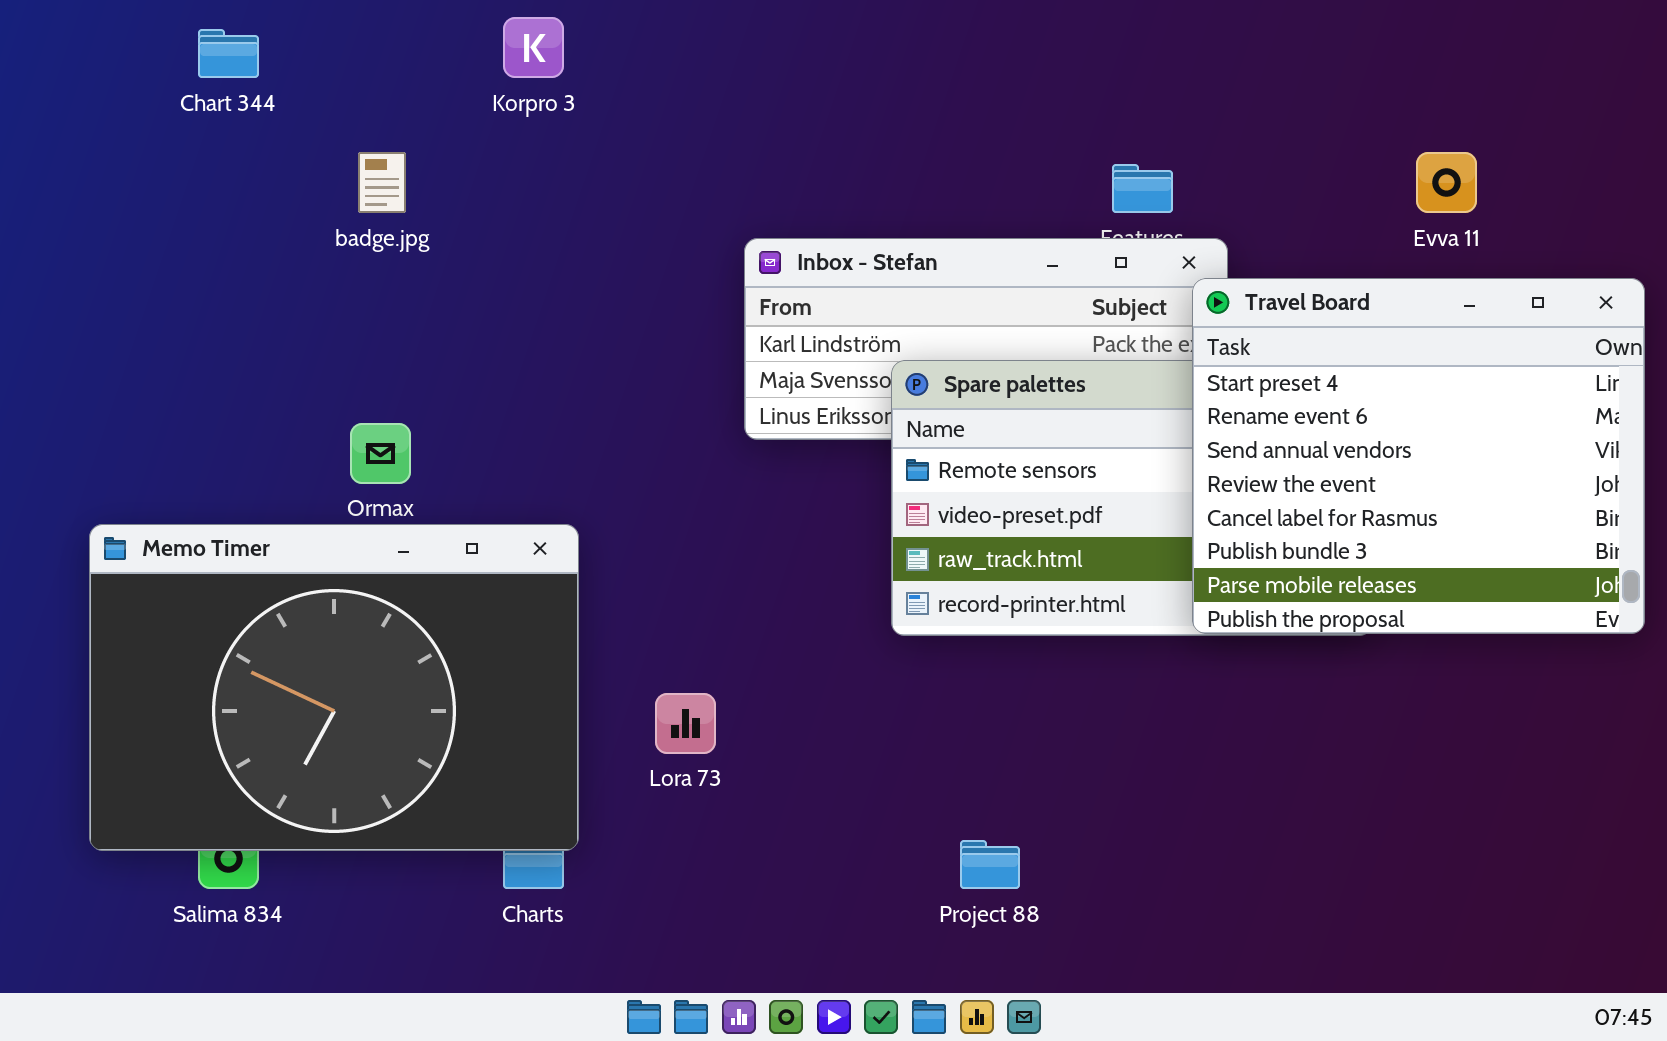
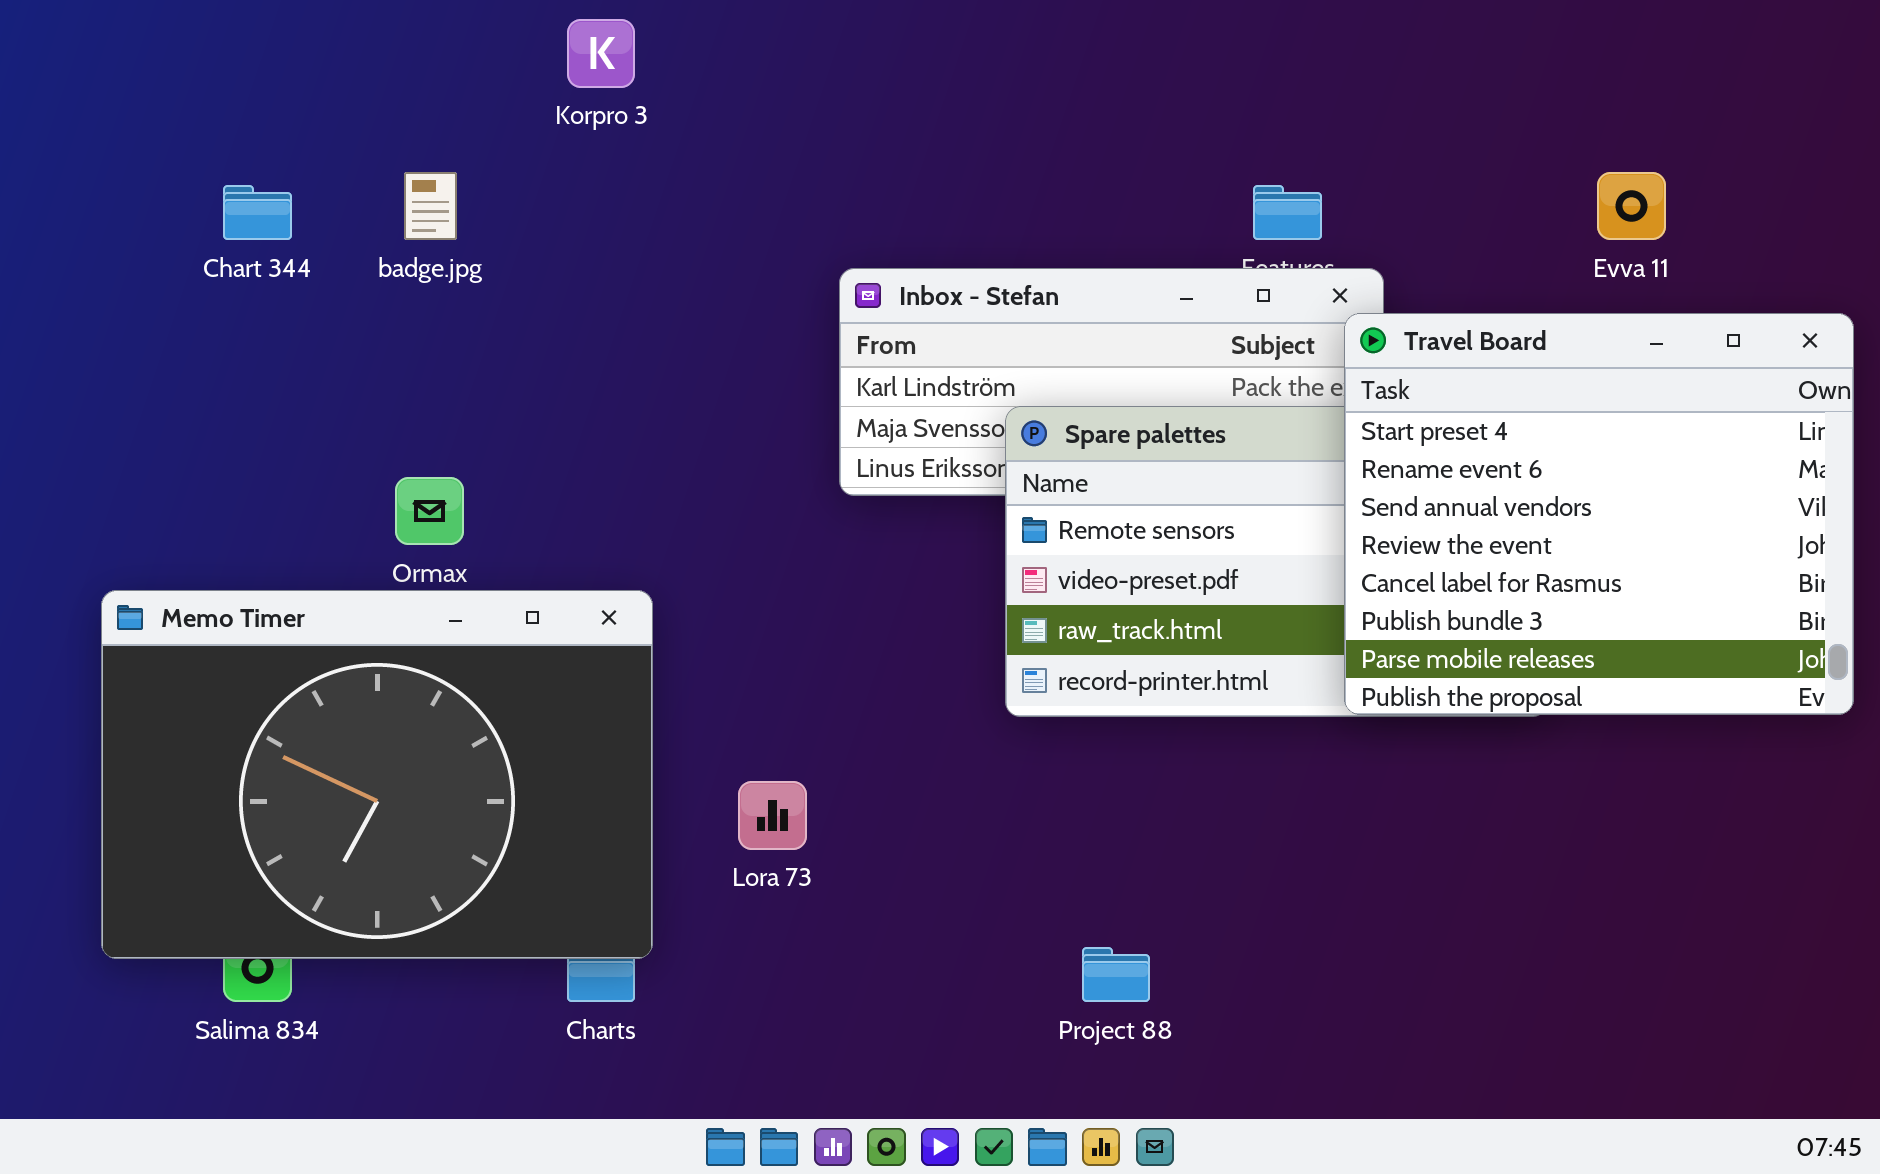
Chart 344: [198,29,259,78] -> [223,185,292,240], moved

